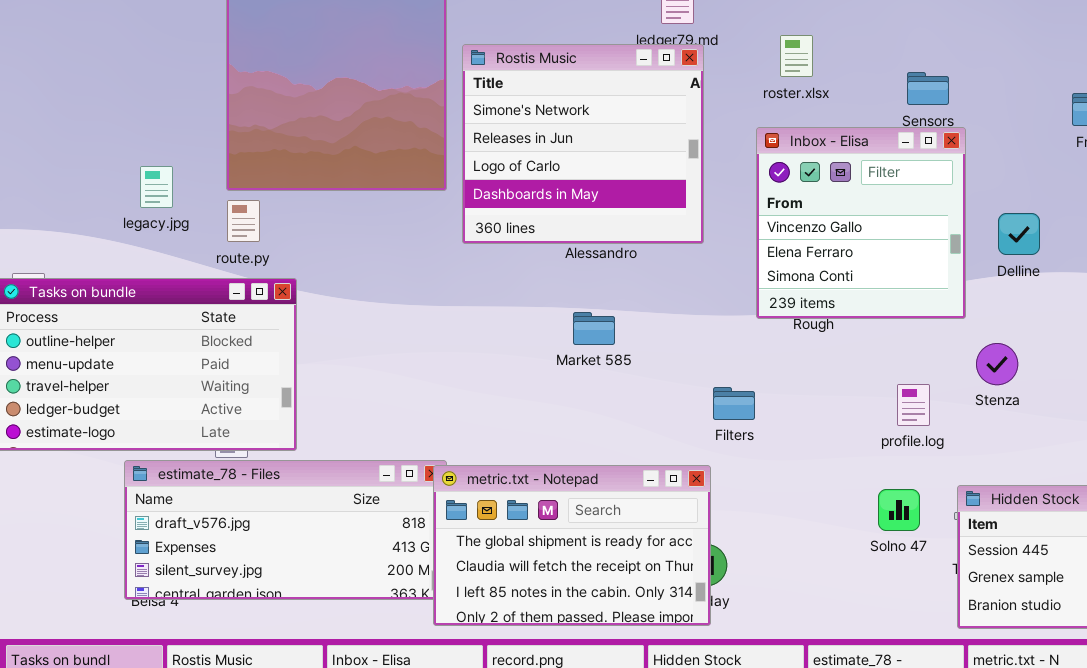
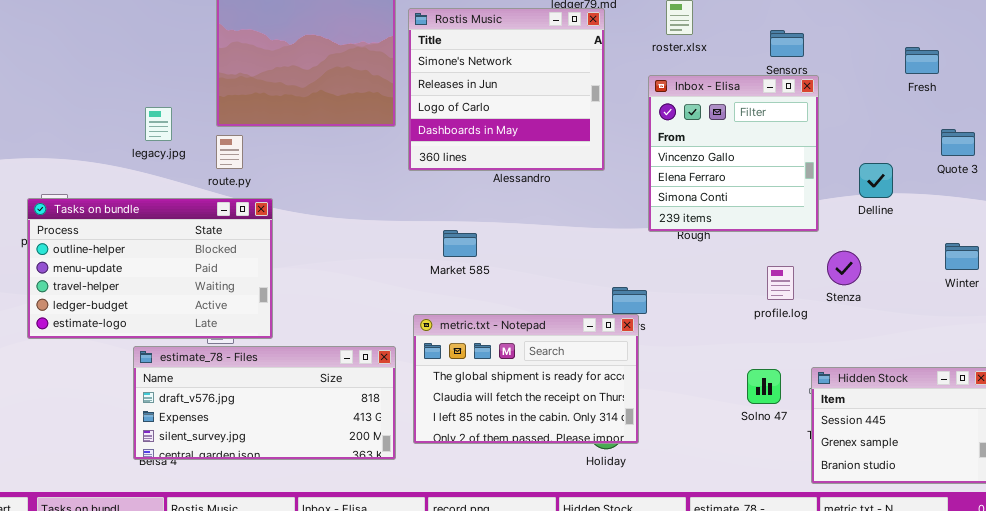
Delline: [998,213,1040,255] -> [859,163,893,198], moved
Market 585: [573,312,615,345] -> [443,230,477,257], moved
profile.log: [897,384,930,426] -> [767,266,794,300], moved
metric.txt - Notepad: [433,465,711,626] -> [413,314,639,444], moved

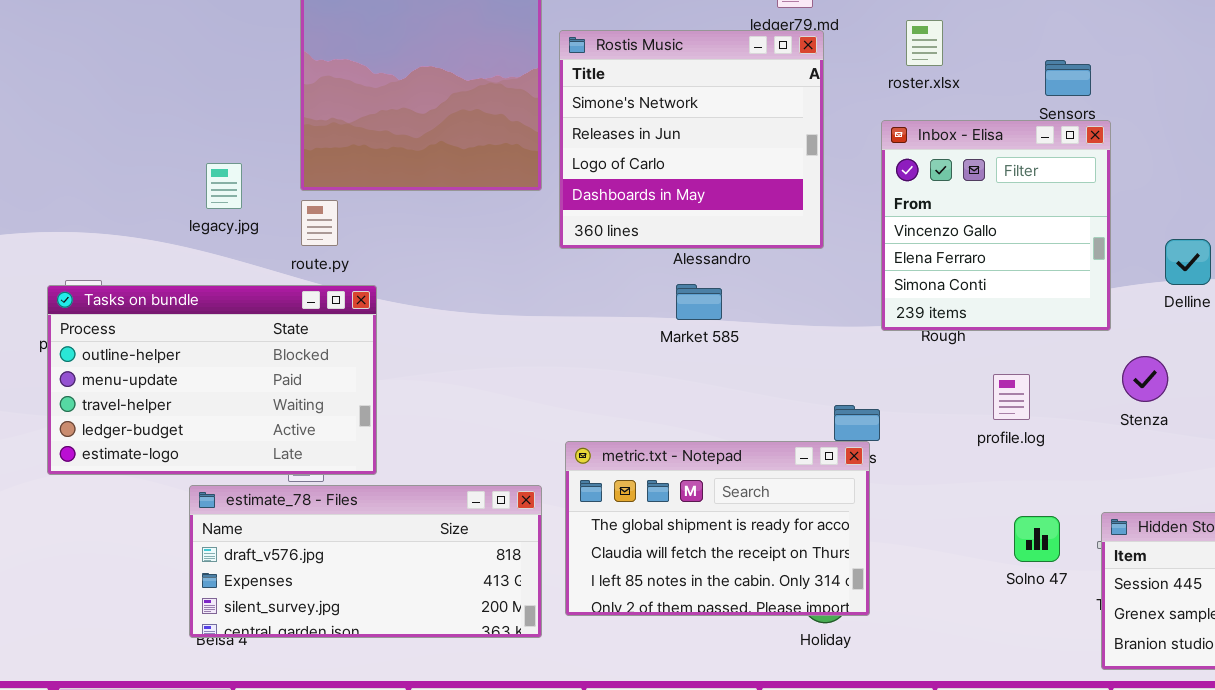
Market 585: [443,230,477,257] -> [676,284,722,320], moved
profile.log: [767,266,794,300] -> [993,374,1030,420], moved

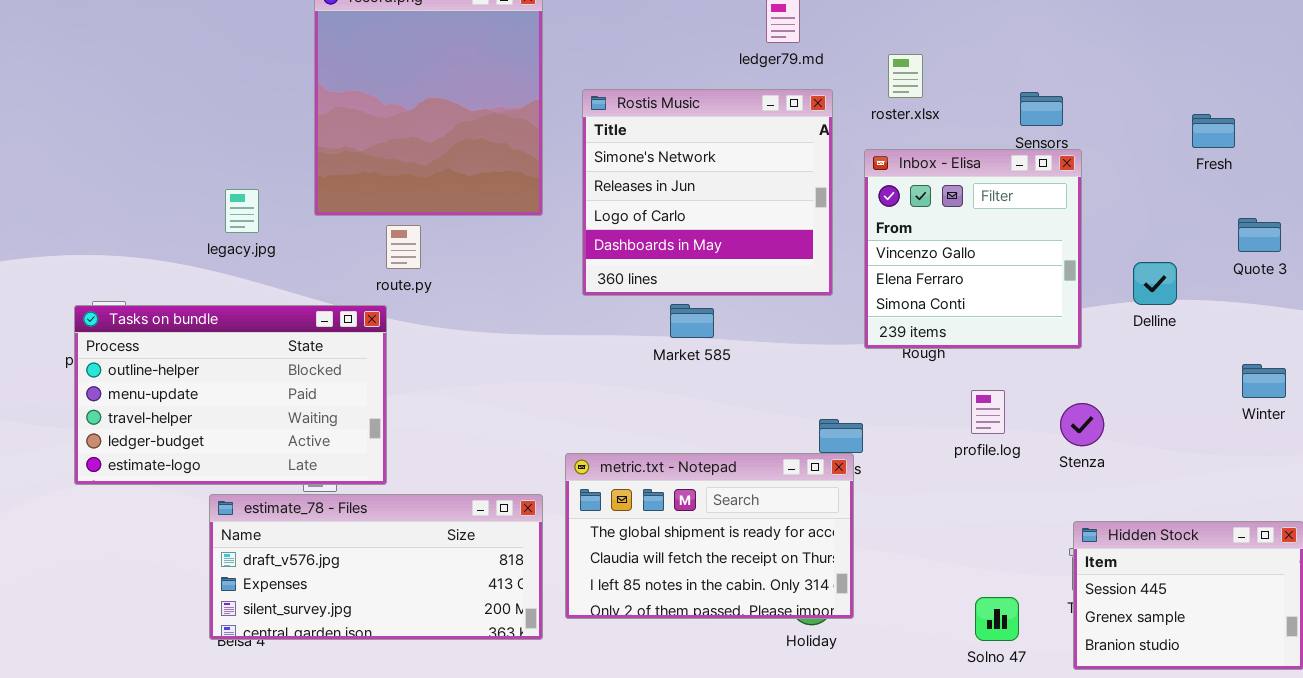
Rostis Music: [559,30,824,249] -> [582,89,833,296], moved
route.py: [301,200,338,246] -> [386,225,421,269], moved
Stenza: [1122,356,1168,402] -> [1060,403,1104,446], moved
Solno 47: [1014,516,1060,562] -> [975,597,1019,641], moved

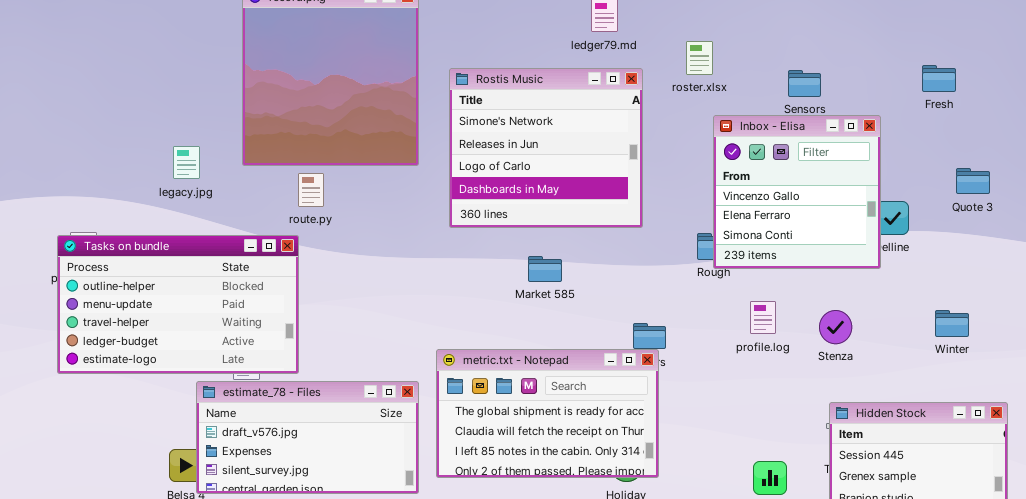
Fresh: [1192,114,1235,148] -> [922,65,956,92], moved
Inbox - Elisa: [864,149,1082,349] -> [713,115,881,269], moved
Market 585: [670,304,714,338] -> [528,256,562,282], moved
Winter: [1242,364,1286,398] -> [935,310,969,337], moved
estimate_78 - Files: [209,494,543,640] -> [196,381,419,494], resized

